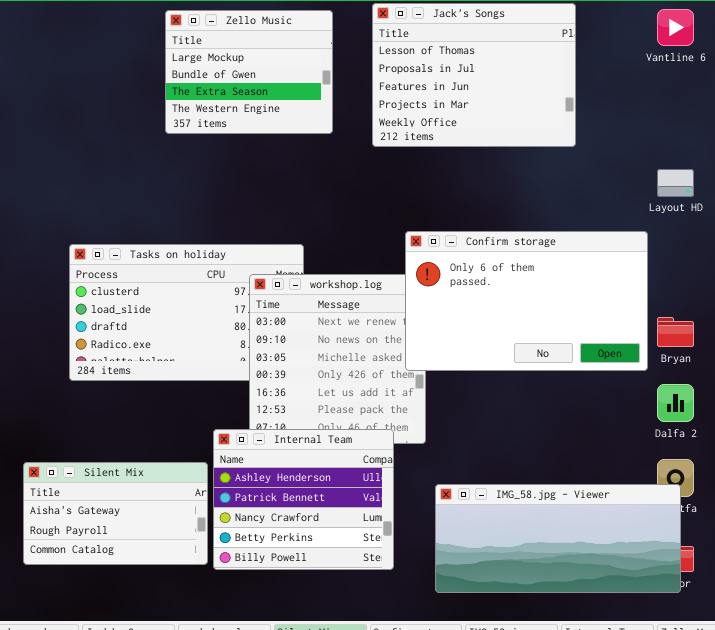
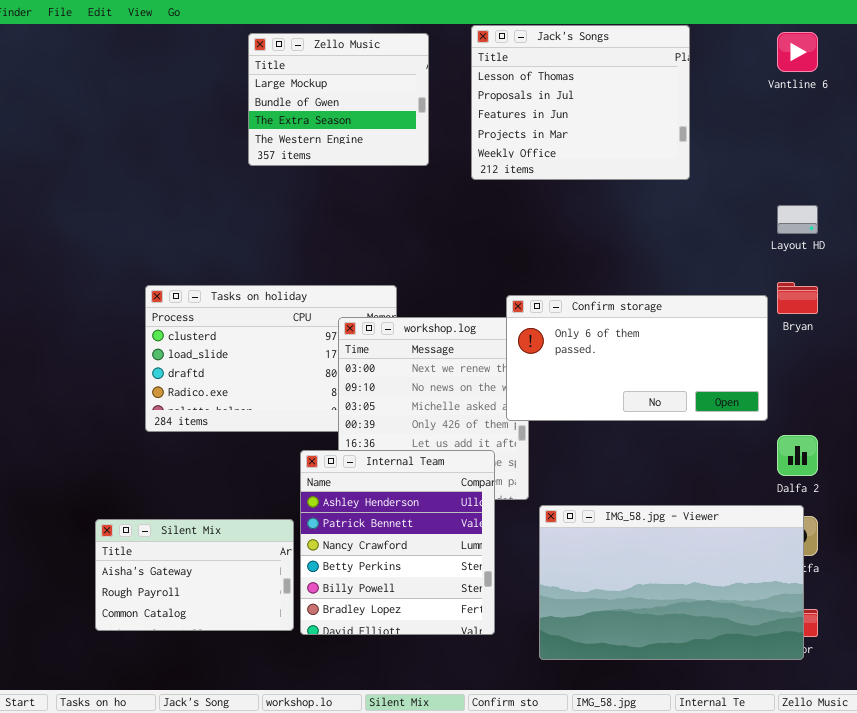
Confirm storage: [405,231,648,371] -> [506,295,768,421], resized
Bryan: [657,317,694,347] -> [777,282,818,314], moved
Internal Team: [213,429,394,570] -> [300,450,495,635], resized
IMG_58.jpg - Viewer: [435,484,681,593] -> [539,505,804,660], resized

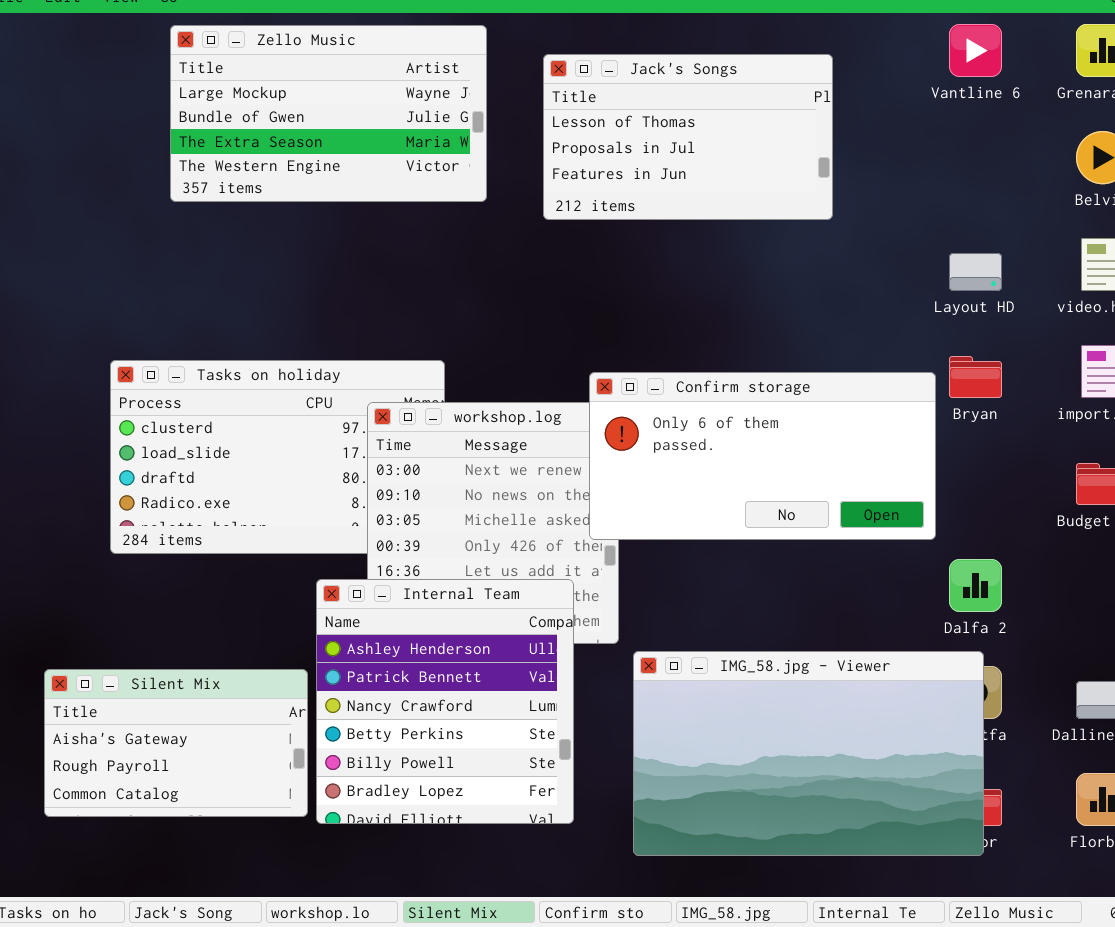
Jack's Songs: [471,25,690,180] -> [543,54,833,220], resized
Zello Music: [248,33,429,166] -> [170,25,487,202], resized

